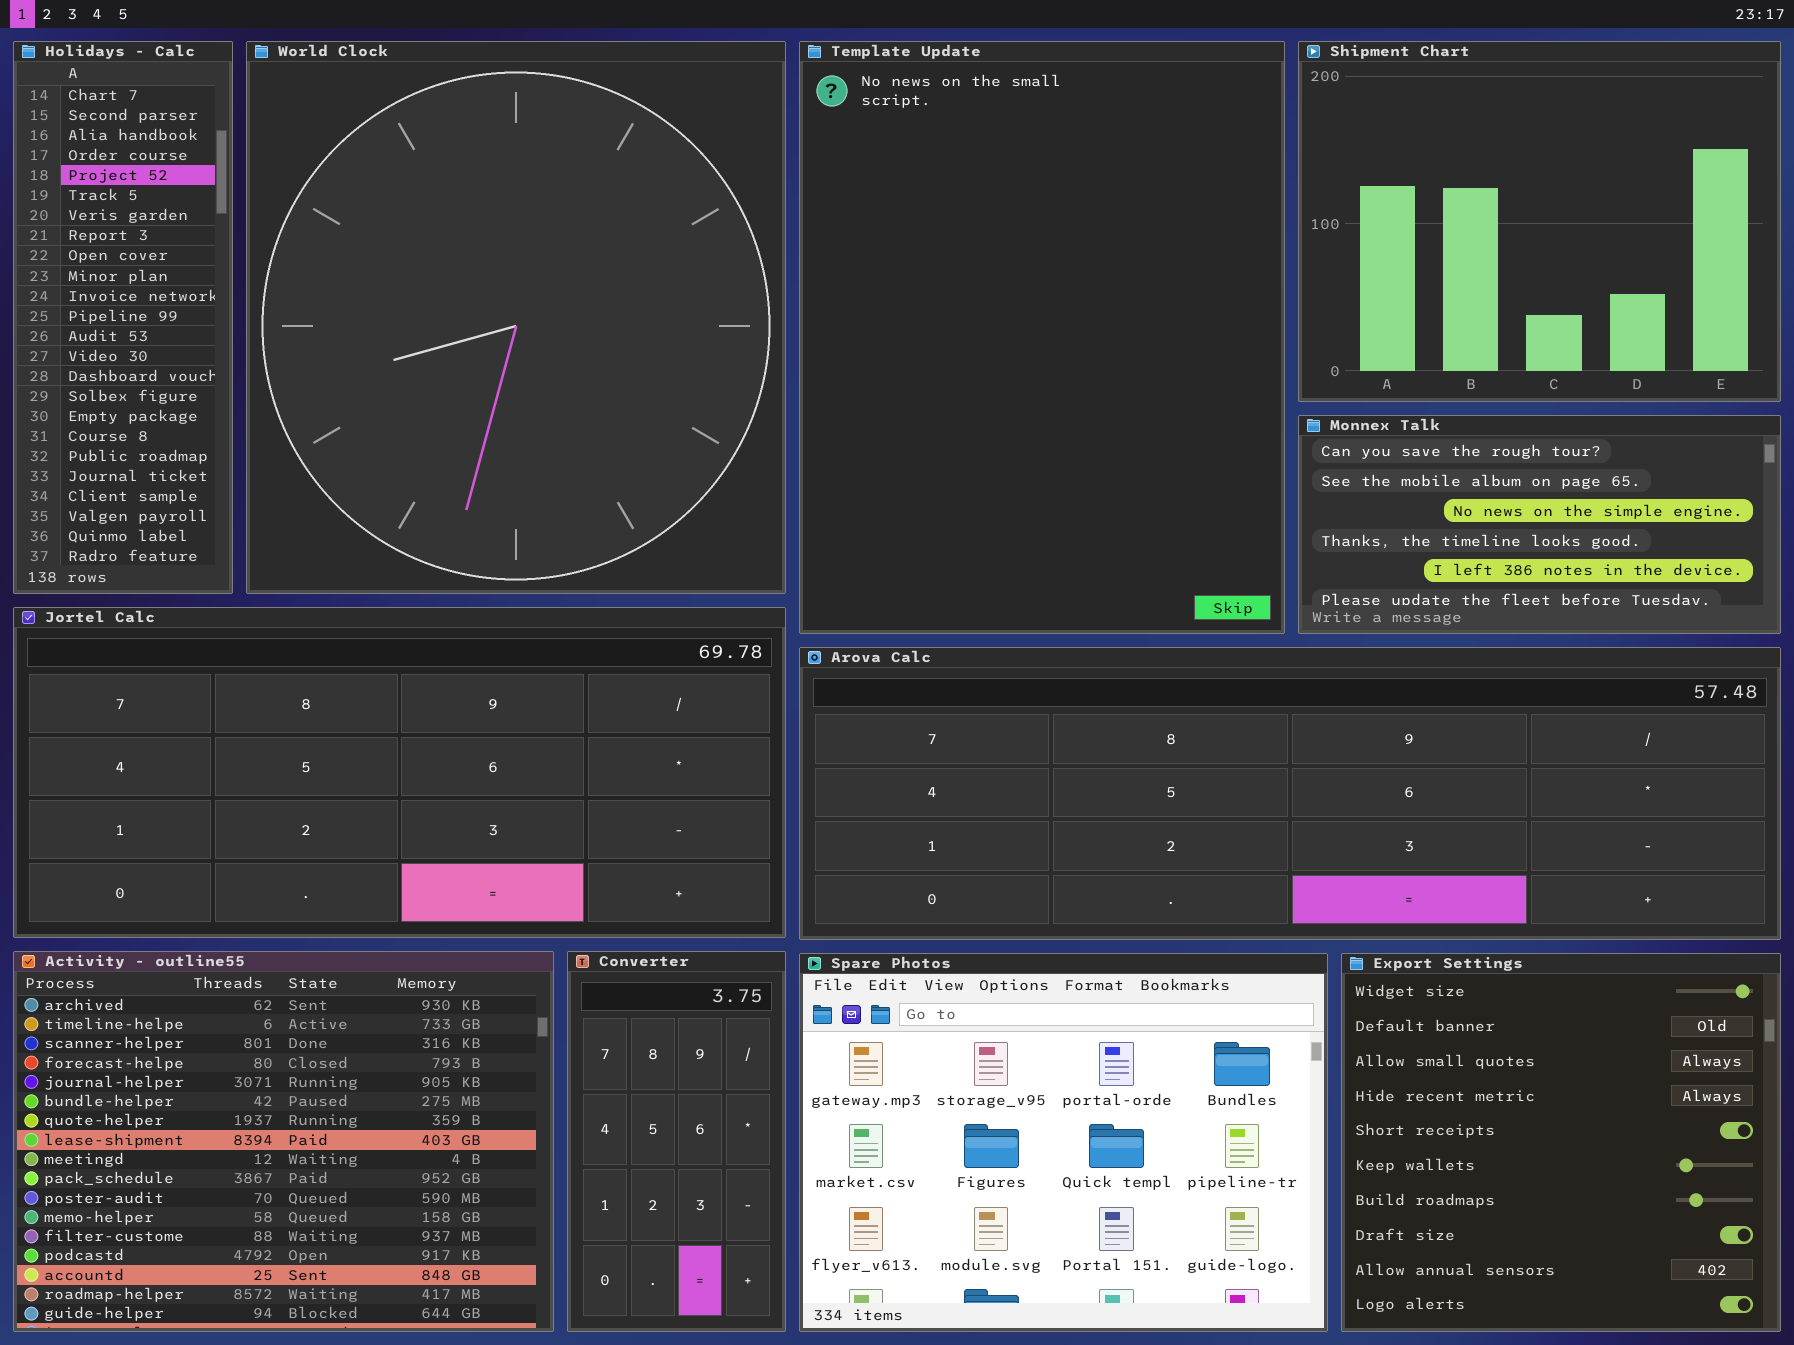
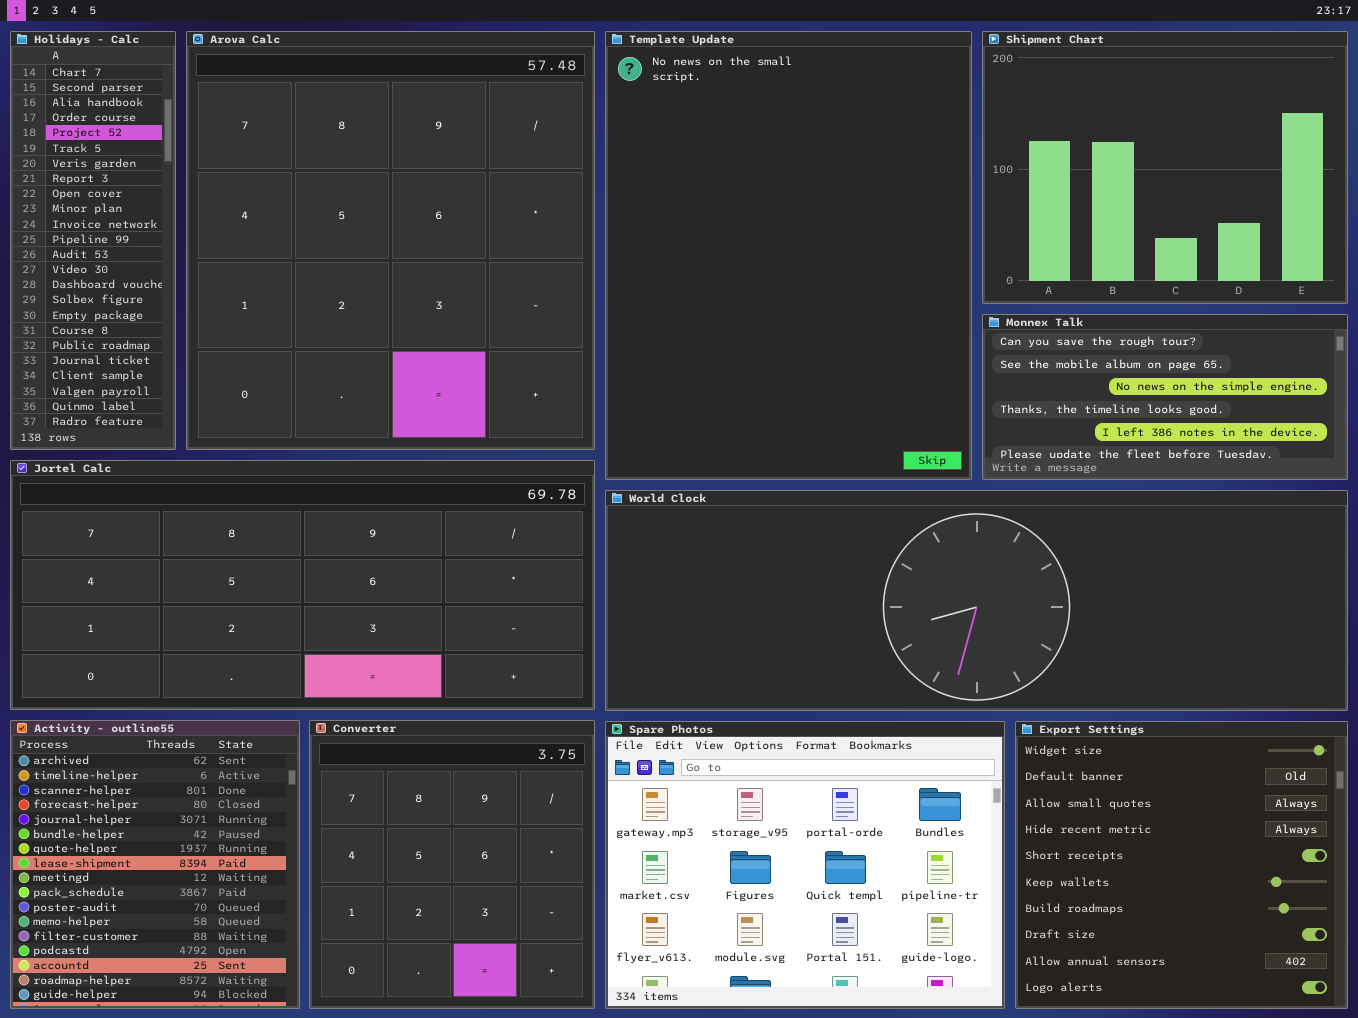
World Clock: [246,41,786,594] -> [605,490,1348,711], moved, resized
Arova Calc: [799,647,1781,940] -> [186,31,595,450], moved, resized
Activity - outline55: [13,951,554,1332] -> [10,720,300,1009], resized
Converter: [567,951,786,1332] -> [309,720,595,1009], resized

